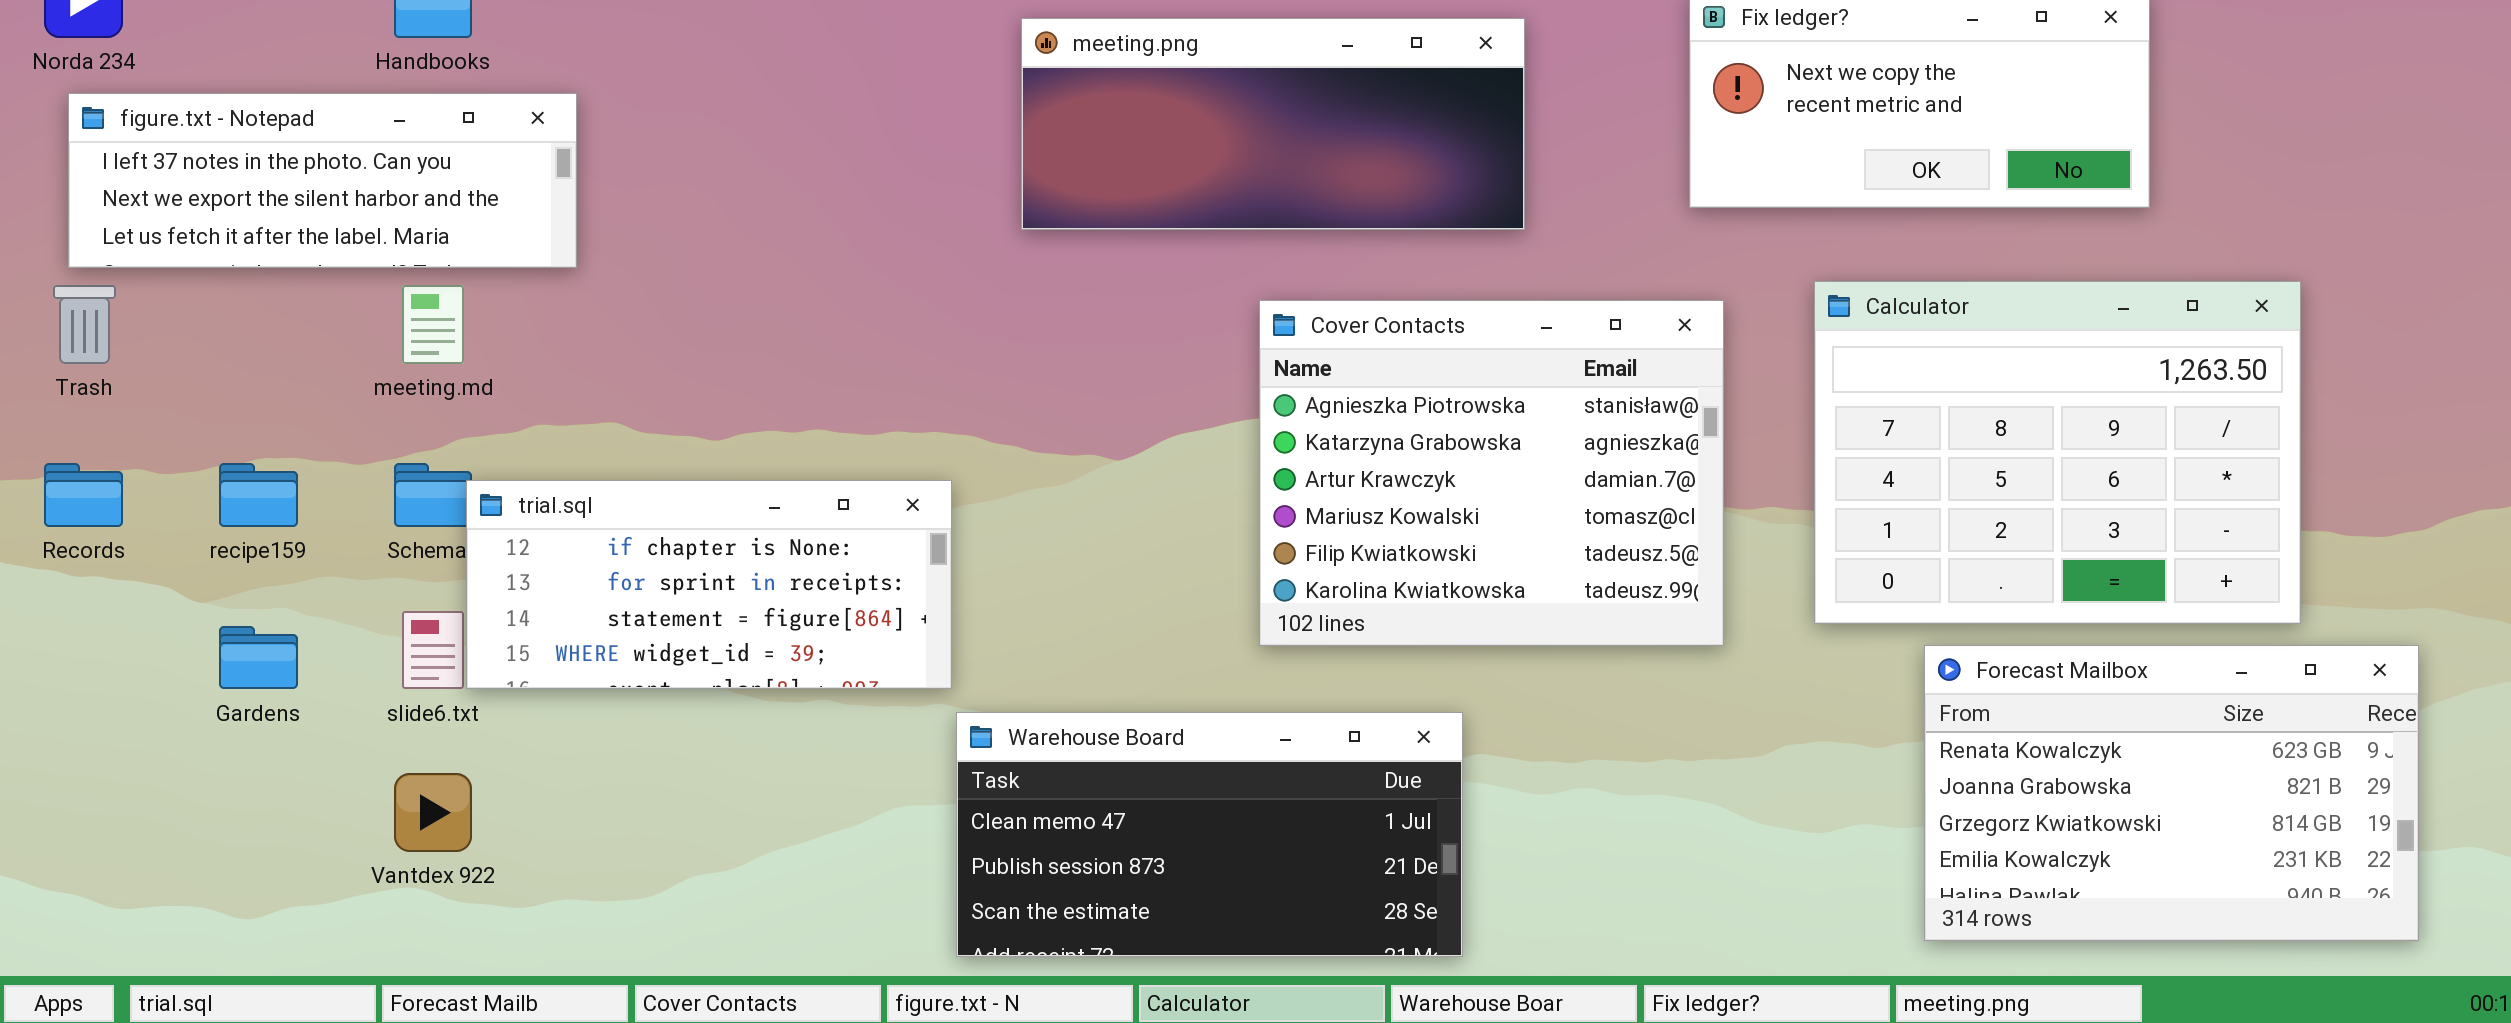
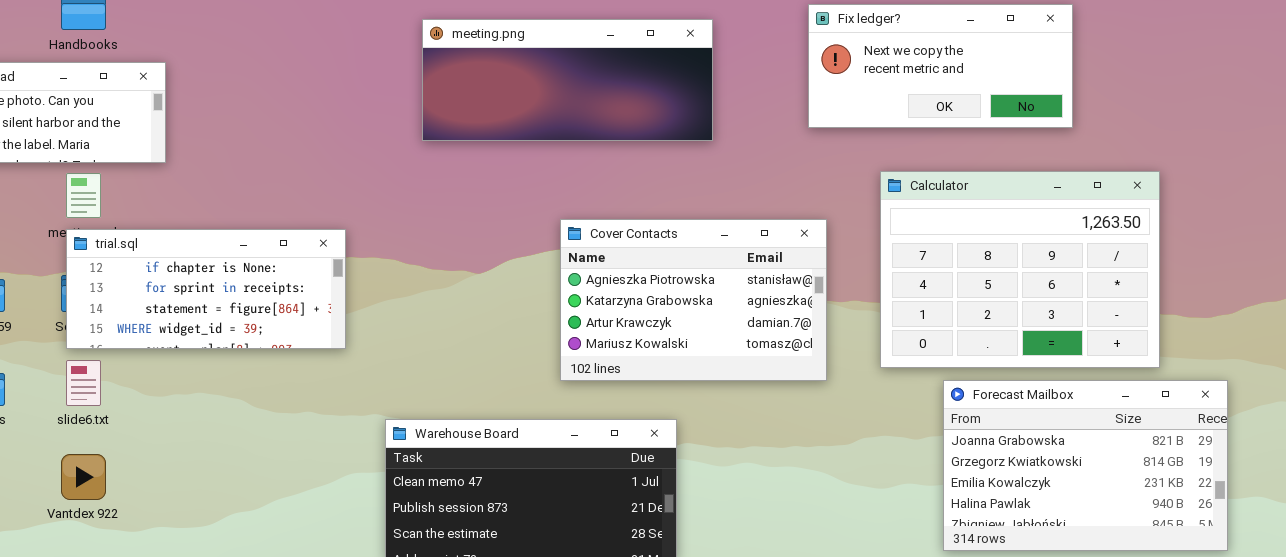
Cover Contacts: [1259,300,1724,646] -> [560,219,827,381], resized
trial.sql: [466,480,952,689] -> [66,229,346,349], moved
Forecast Mailbox: [1924,645,2419,941] -> [943,380,1228,551], scrolled down 1 row

